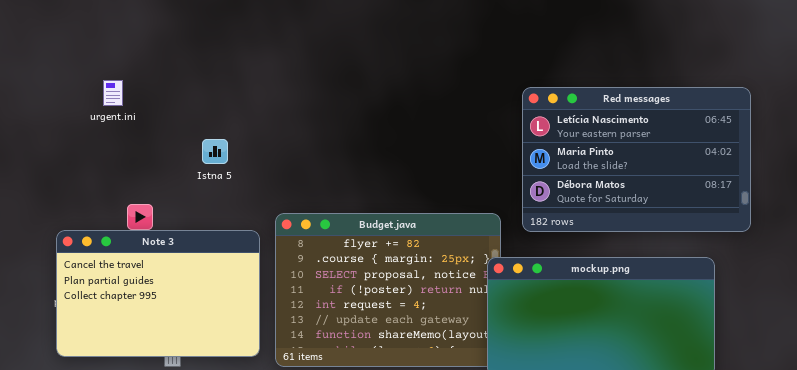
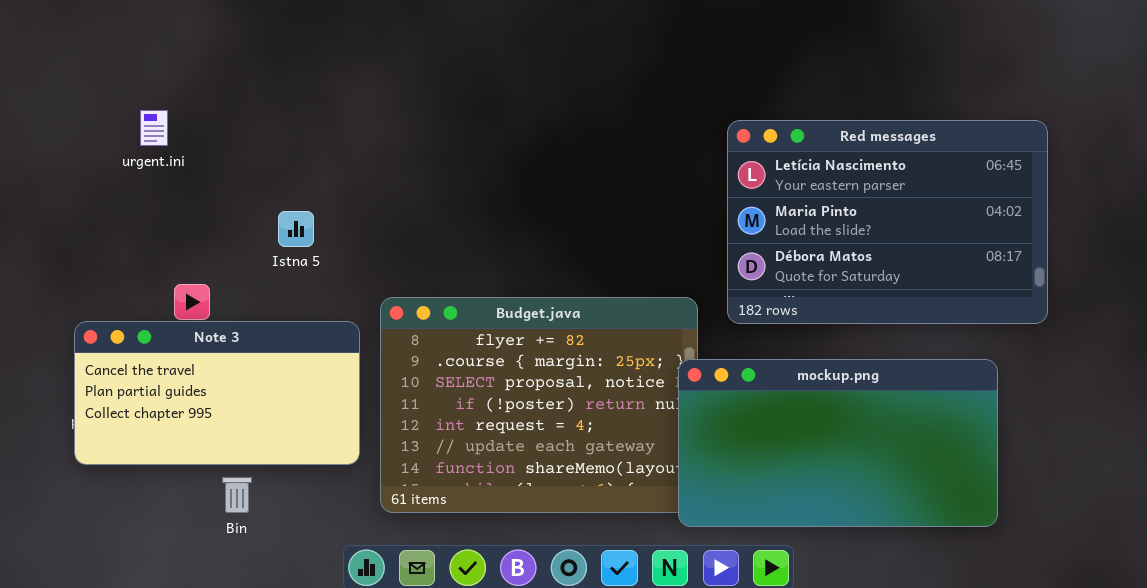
Istna 5: [202,139,228,164] -> [278,211,314,247], moved
Note 3: [56,230,260,357] -> [74,321,360,465], resized

